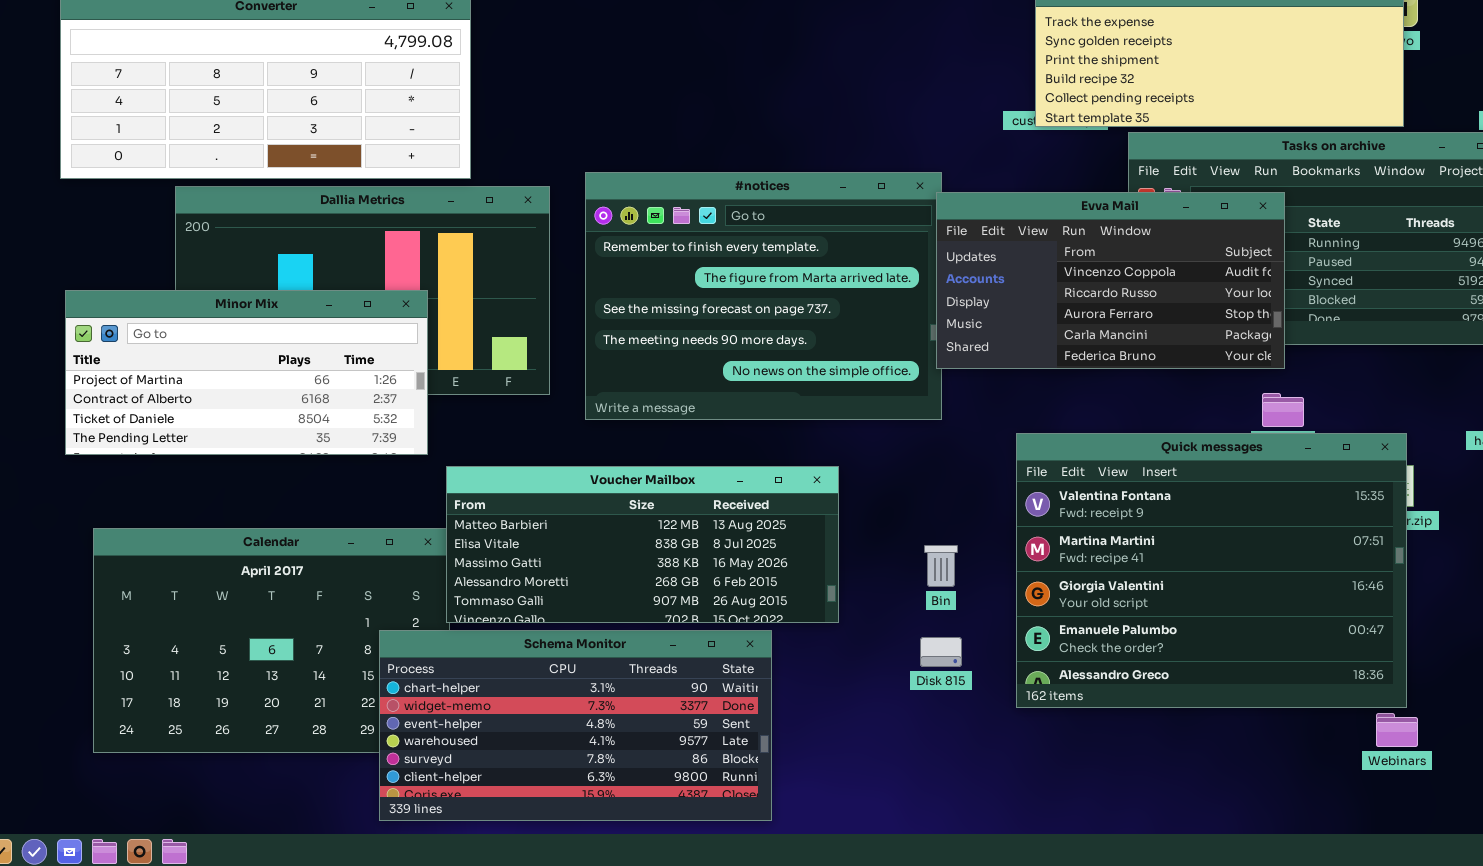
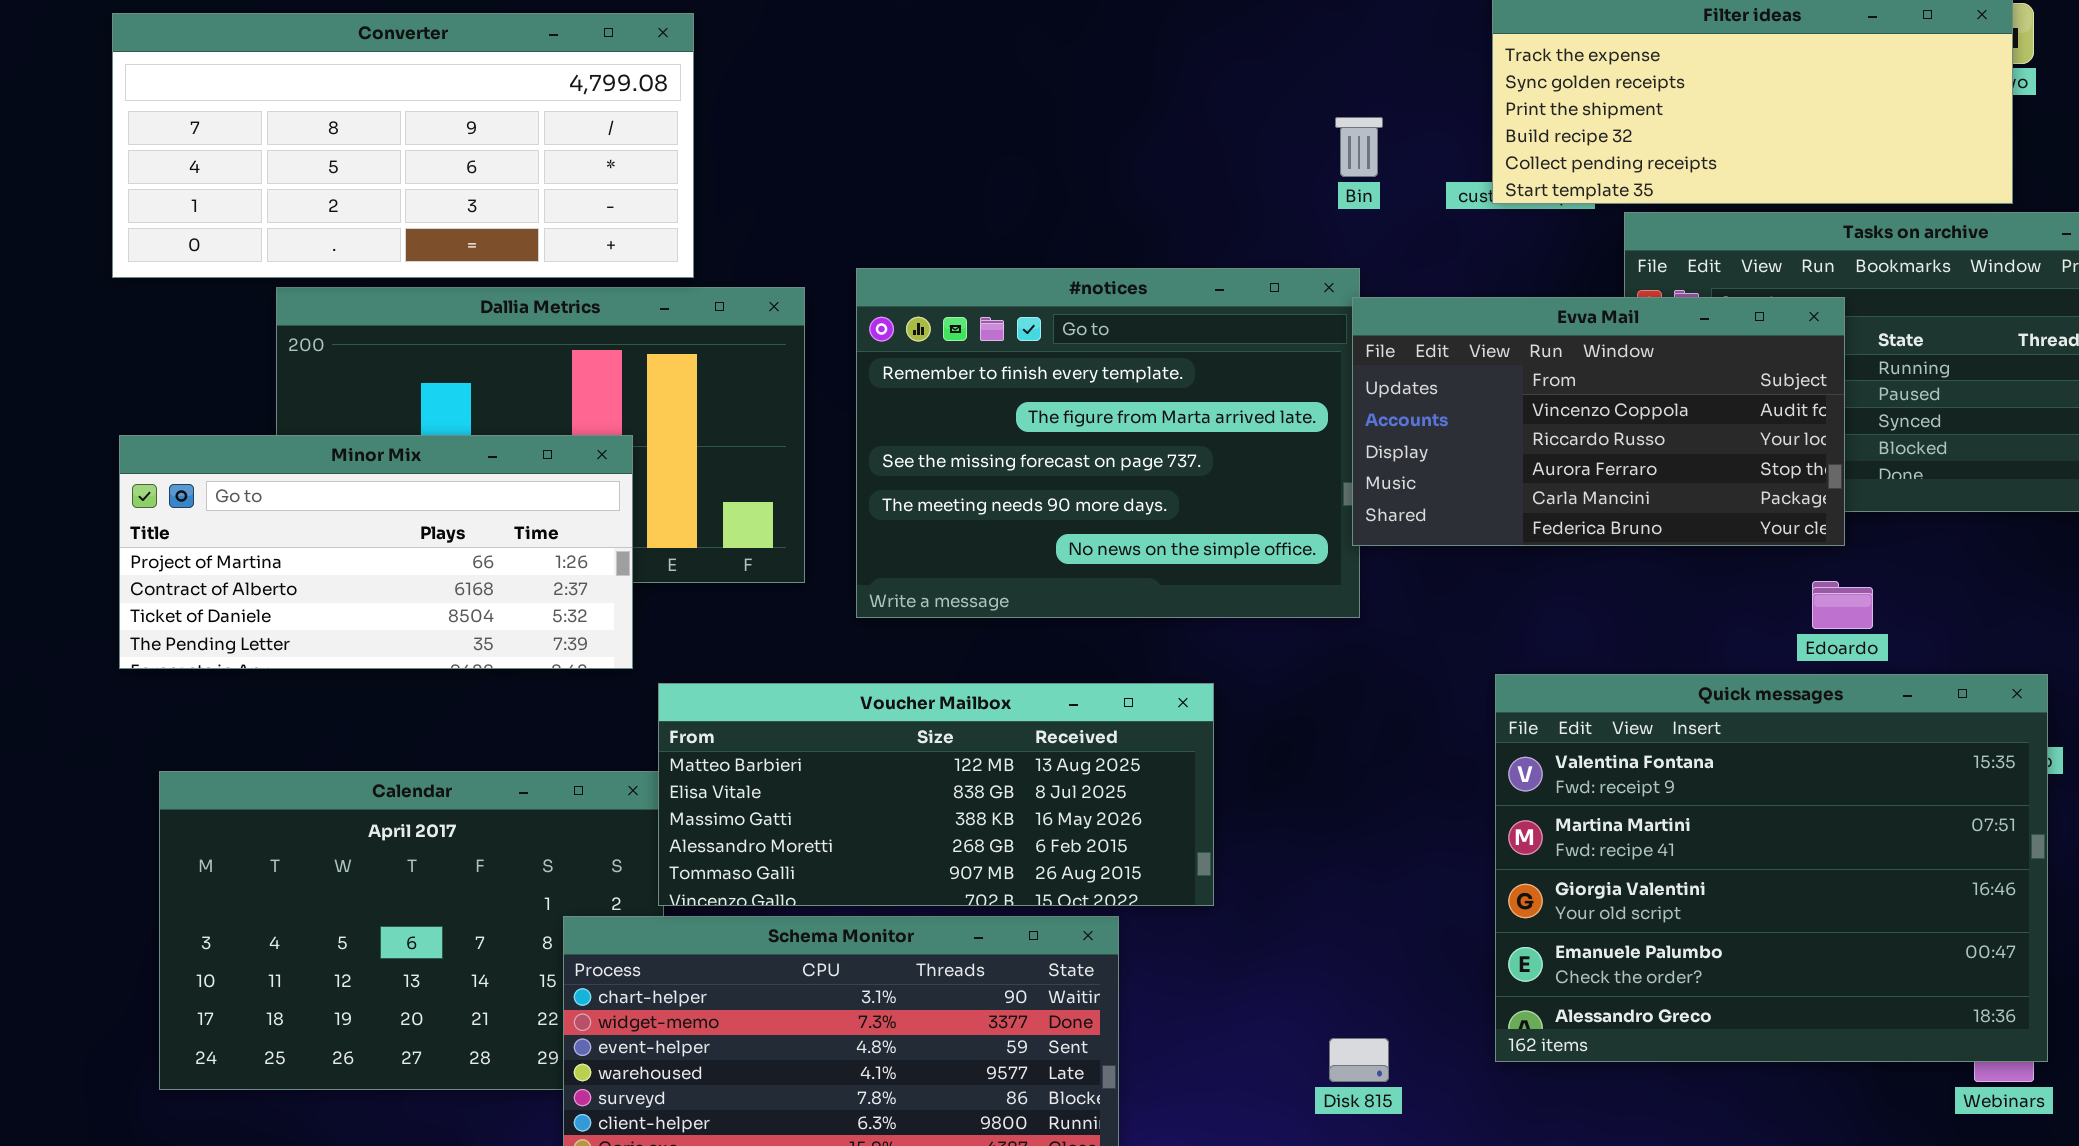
Quick messages: [1016,433,1407,708] -> [1495,674,2048,1062], moved
Bin: [924,545,958,587] -> [1335,117,1383,177], moved
Disk 815: [920,637,962,667] -> [1329,1038,1389,1082], moved

